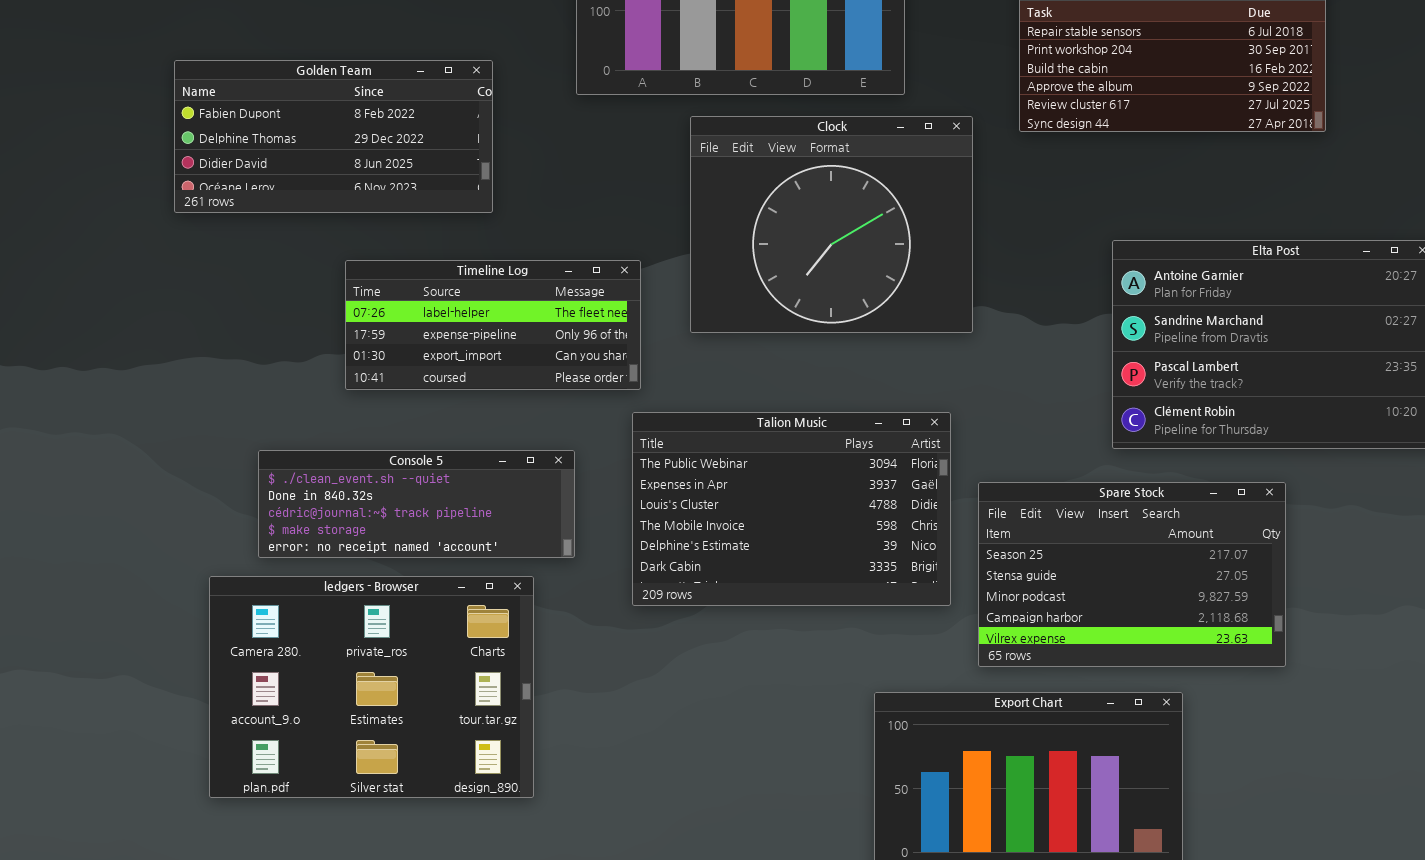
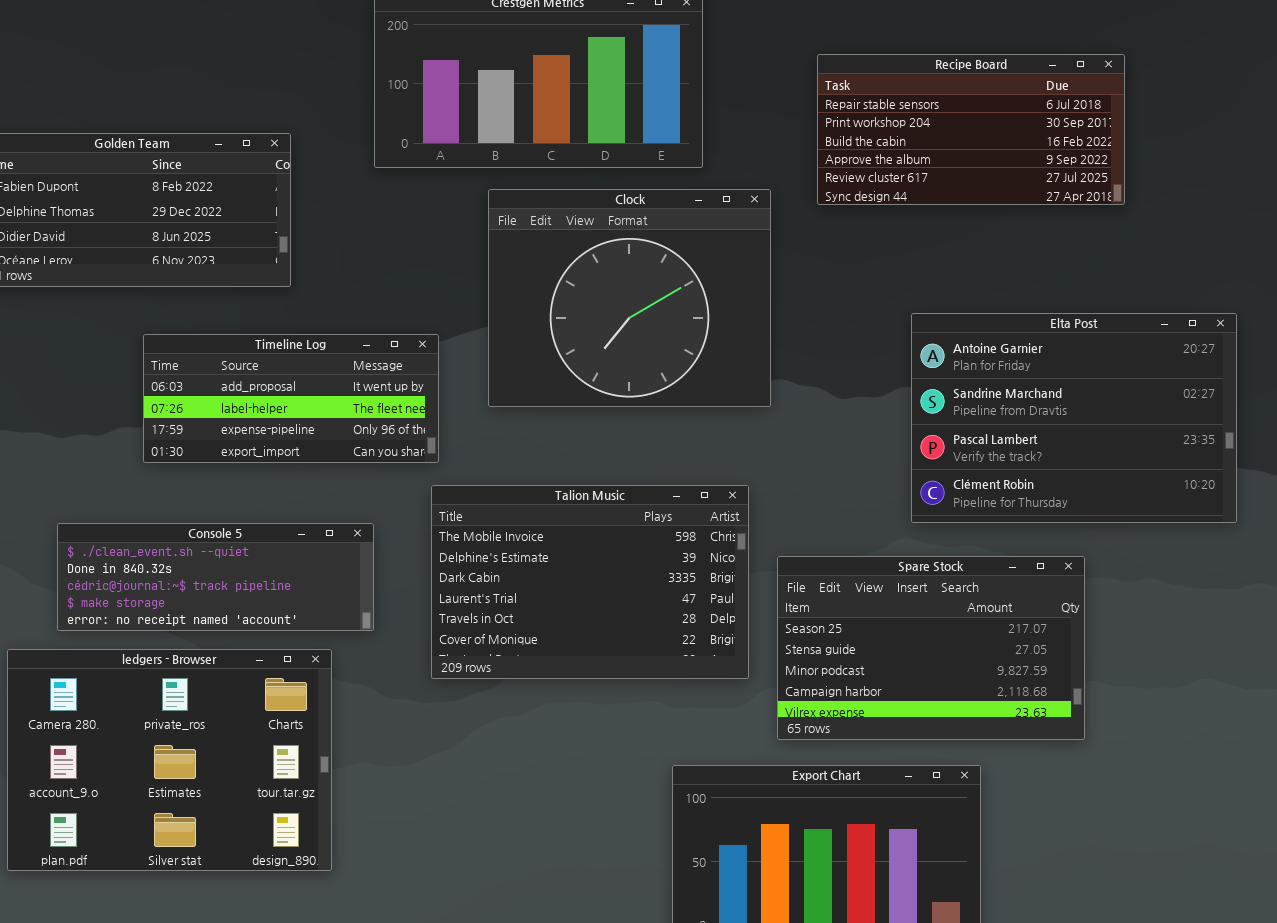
Timeline Log: [345,260,641,390] -> [143,334,439,463], scrolled up 1 row
Talion Music: [632,412,951,606] -> [431,485,749,679], scrolled down 3 rows

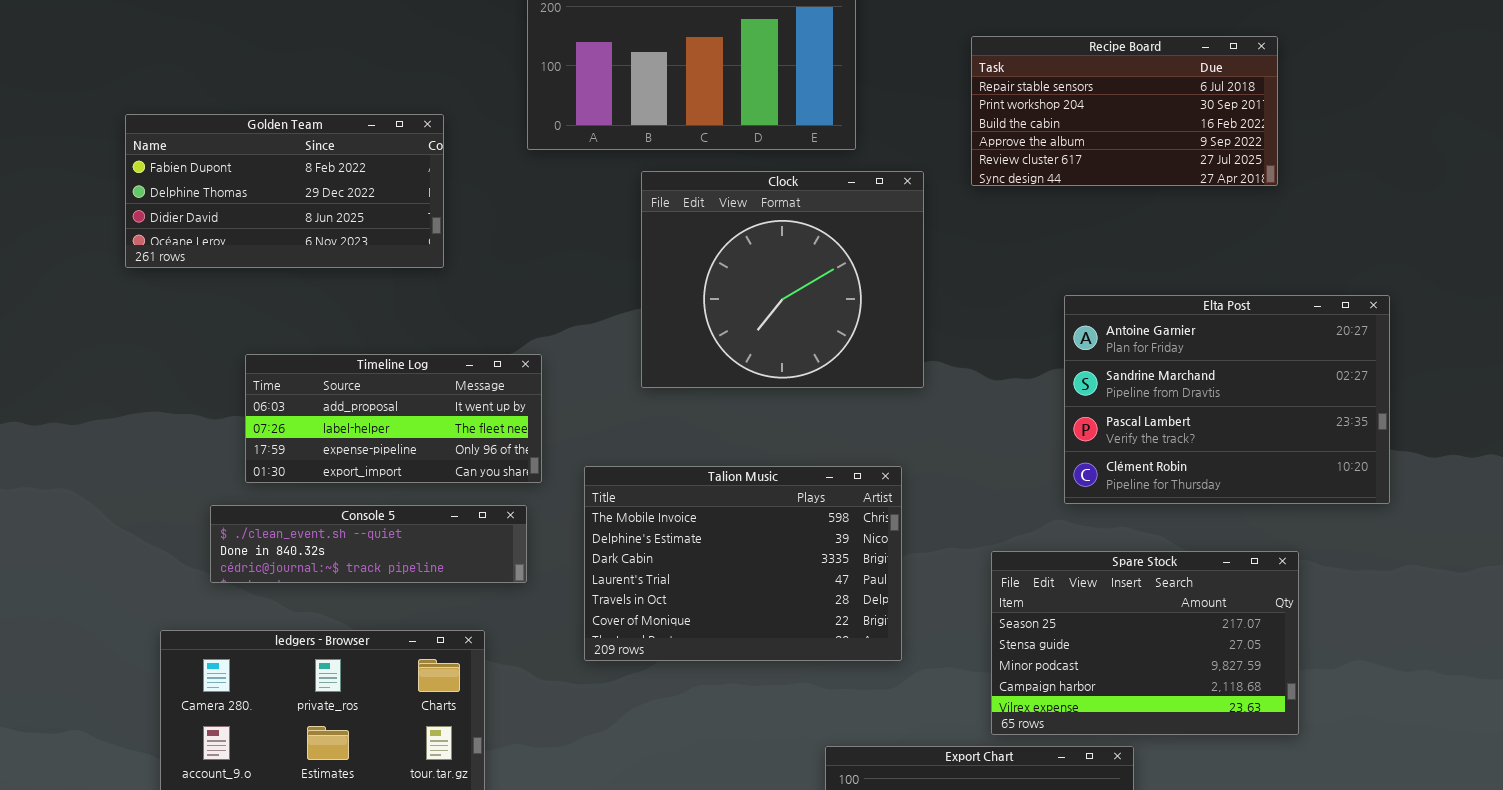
Timeline Log: [143,334,439,463] -> [245,354,542,483], moved
Console 5: [57,523,374,631] -> [210,505,527,583], resized
Spare Stock: [777,556,1085,740] -> [991,551,1299,735], moved

